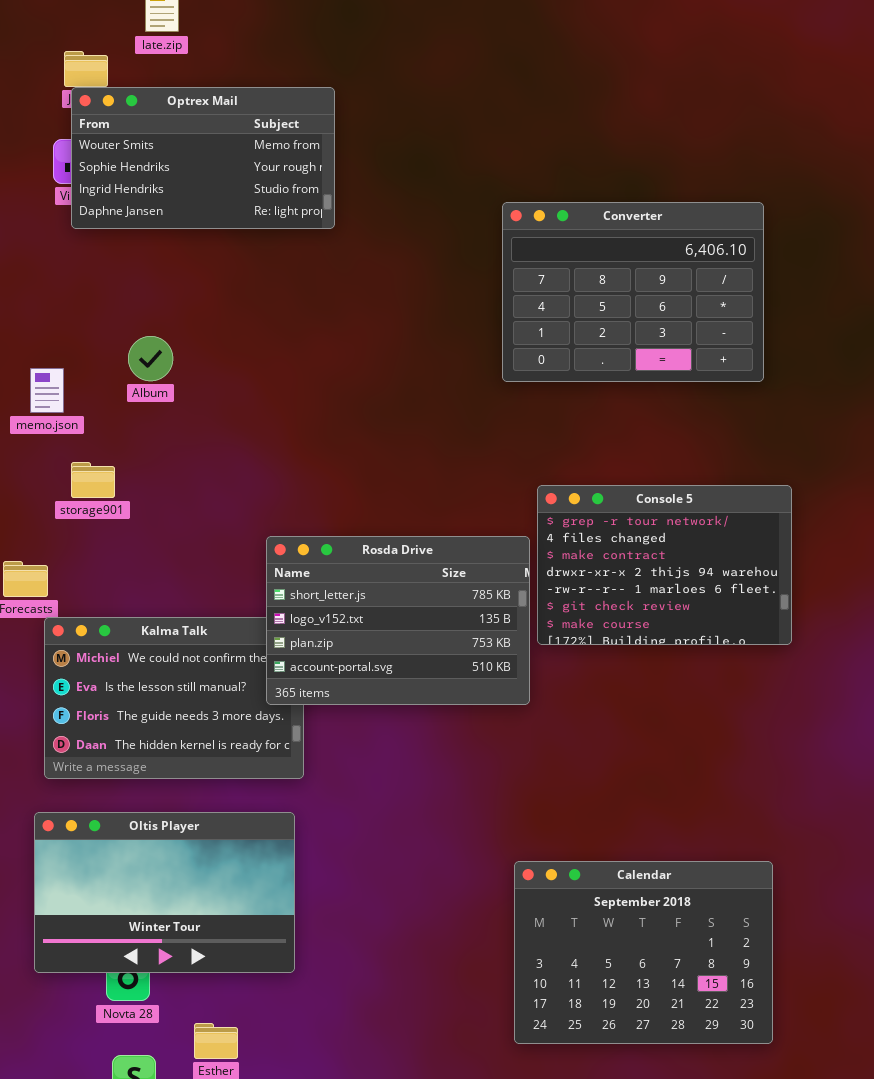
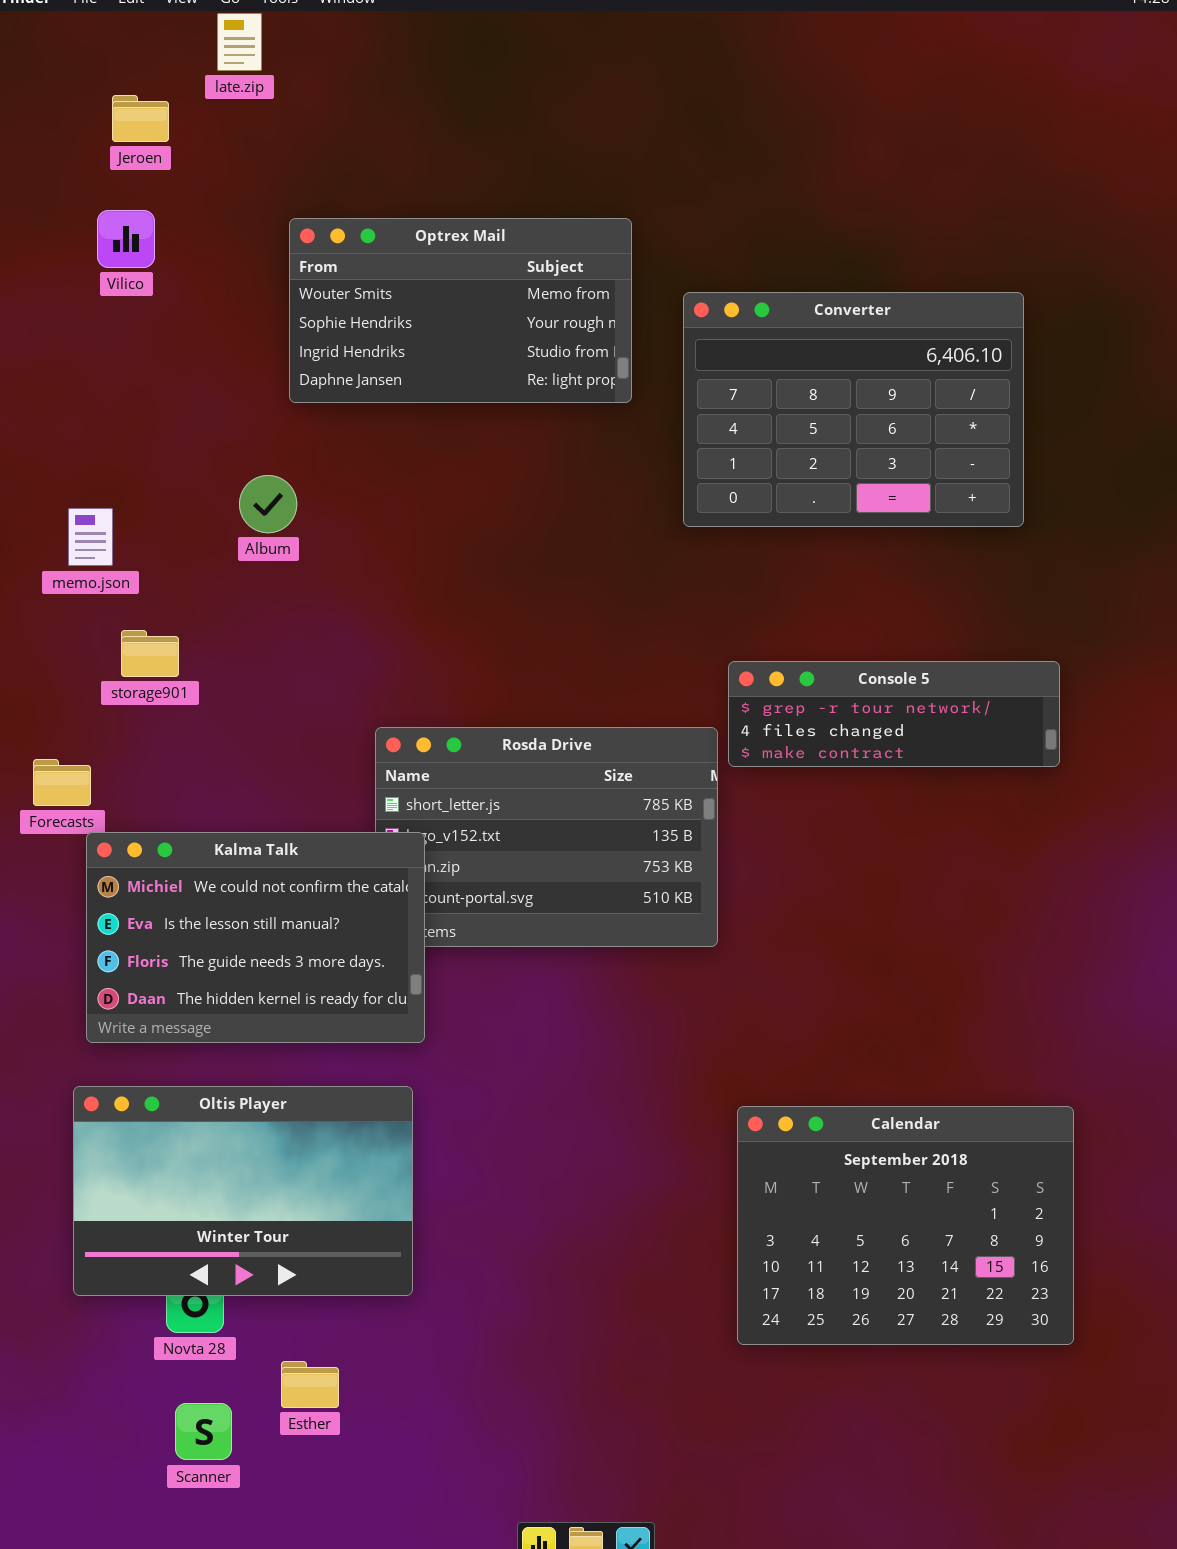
Optrex Mail: [71,87,335,229] -> [289,218,632,403], moved
Album: [128,336,173,381] -> [239,475,297,533], moved
Console 5: [537,485,792,645] -> [728,661,1060,767], resized
Kalma Talk: [44,617,304,779] -> [86,832,425,1043], raised
Calendar: [514,861,773,1044] -> [737,1106,1074,1345], moved

